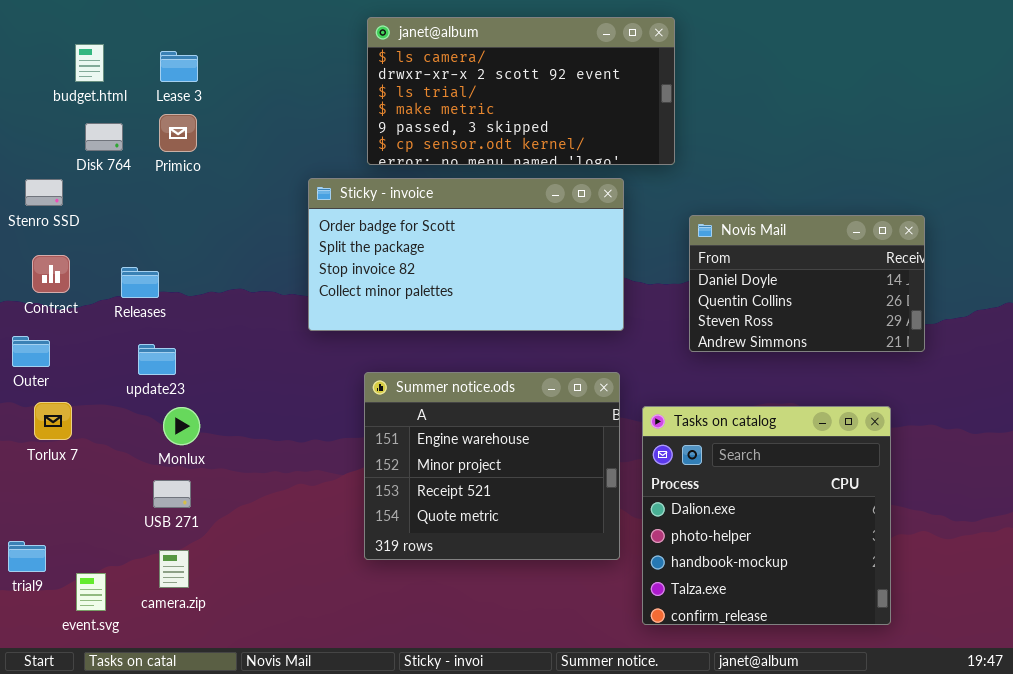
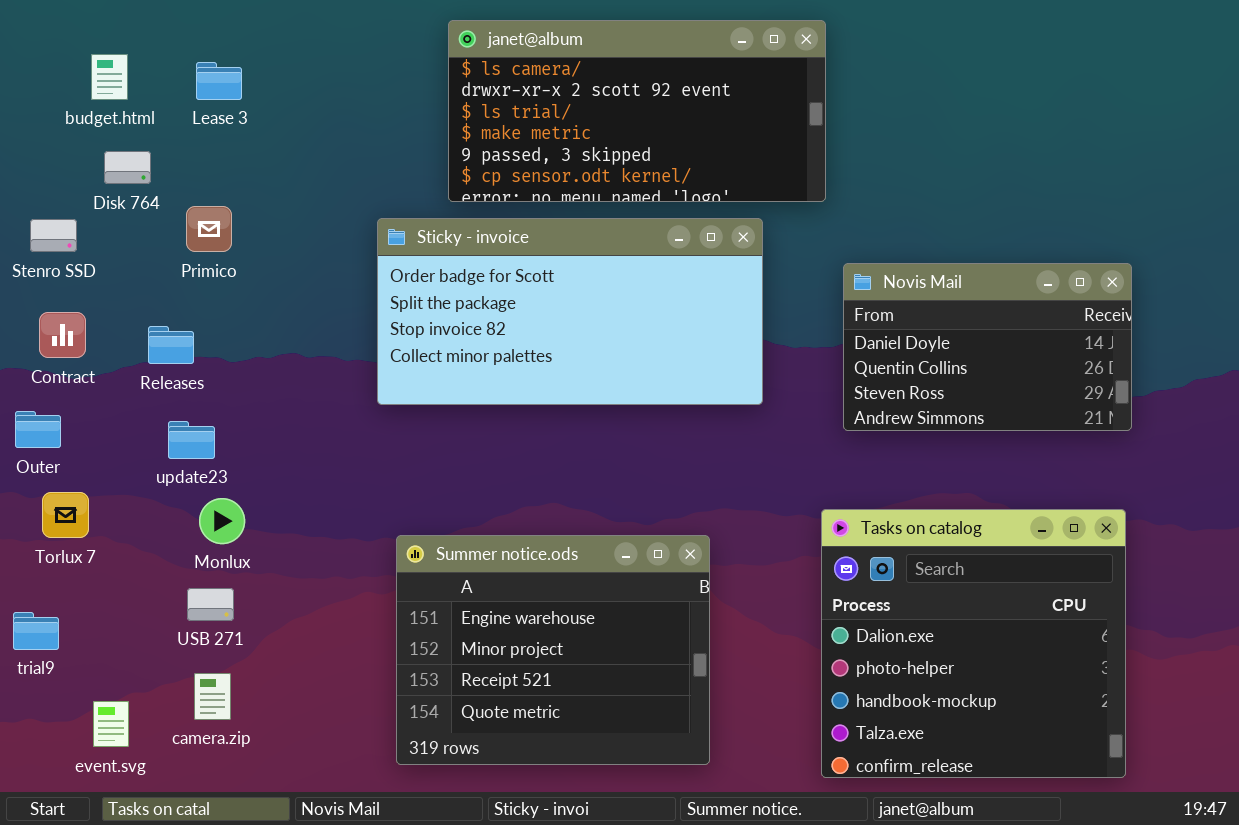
Primico: [159,114,197,152] -> [186,206,232,252], moved
Summer notice.ods: [364,372,620,560] -> [396,535,710,765], moved
Tasks on catalog: [642,406,891,625] -> [821,509,1126,778], moved
trial9: [8,541,46,572] -> [13,612,59,650], moved

